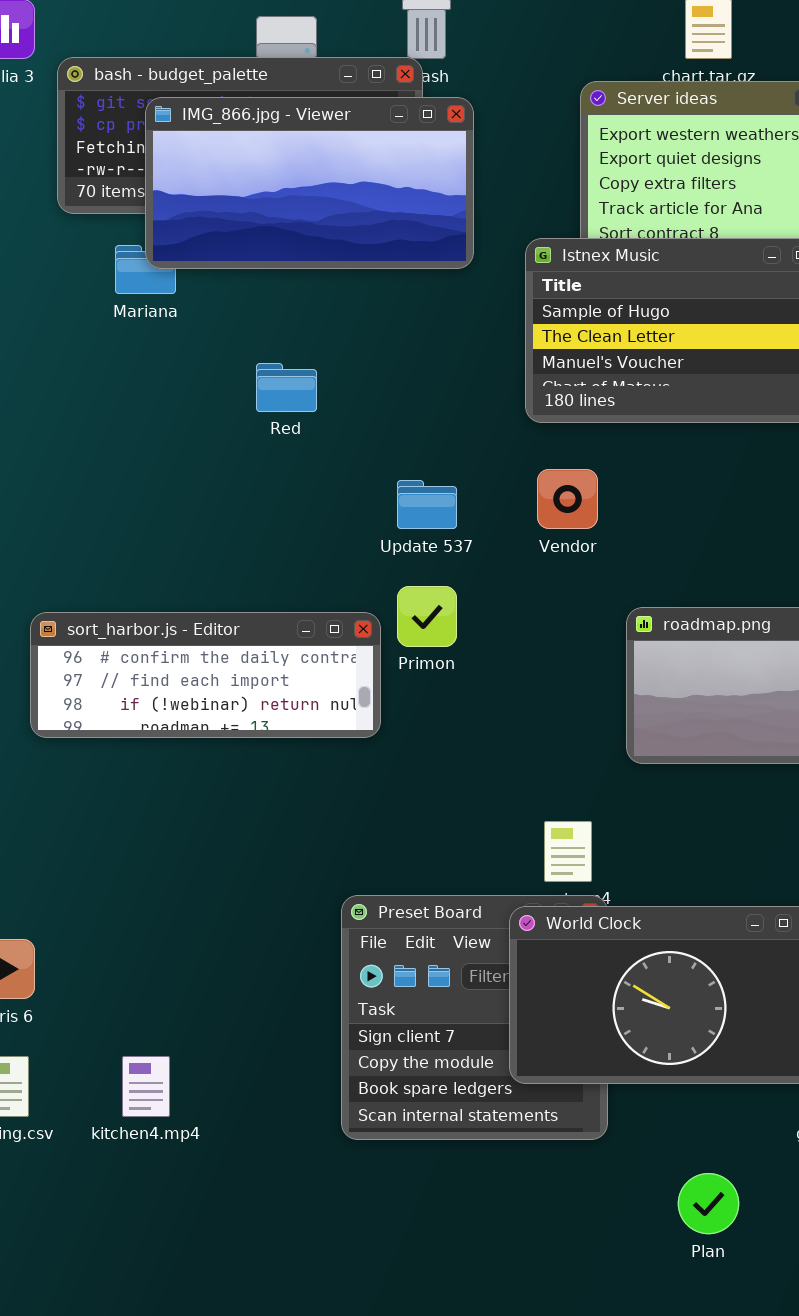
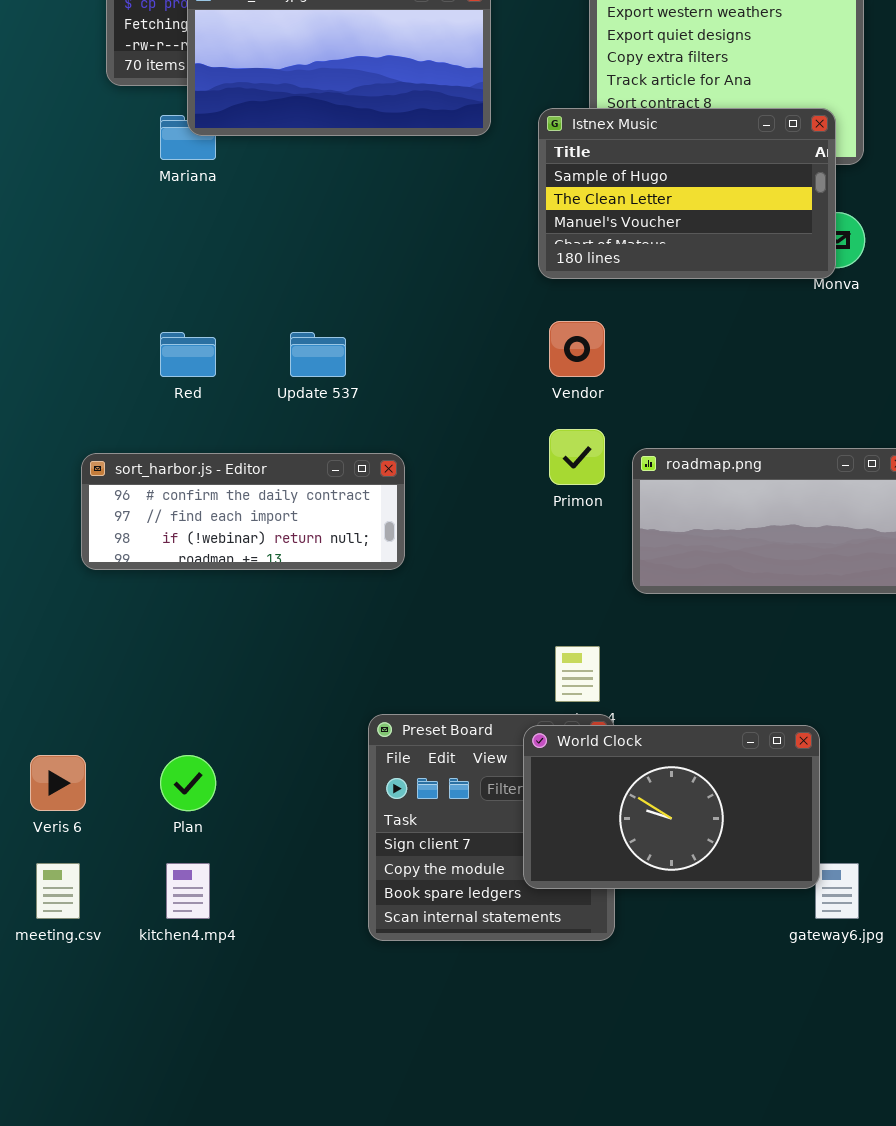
Red: [256,363,317,412] -> [160,332,216,377], moved
Update 537: [397,480,457,529] -> [290,332,346,377], moved
Primon: [397,586,457,647] -> [549,429,605,485], moved
Plan: [678,1173,739,1234] -> [160,755,216,811], moved

